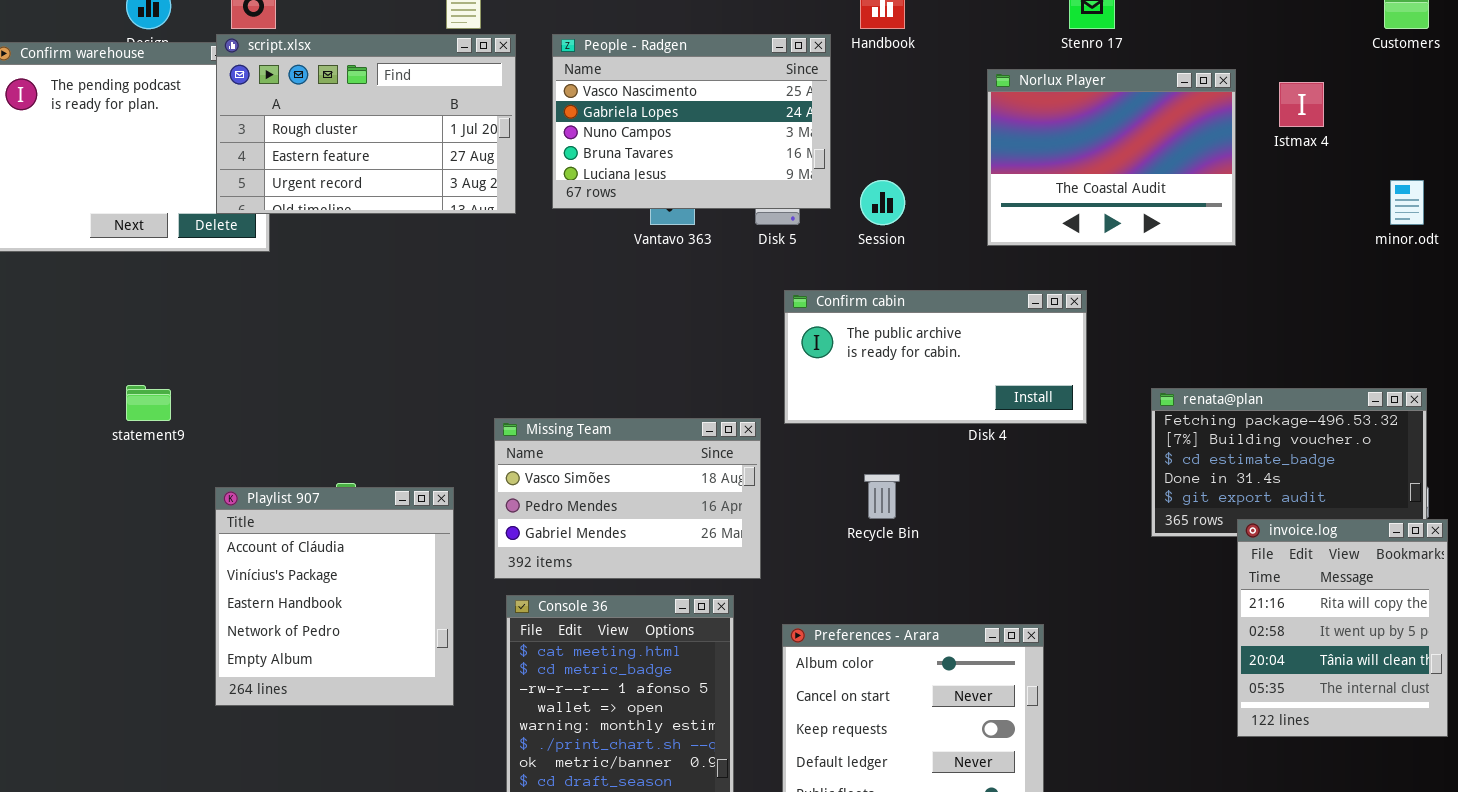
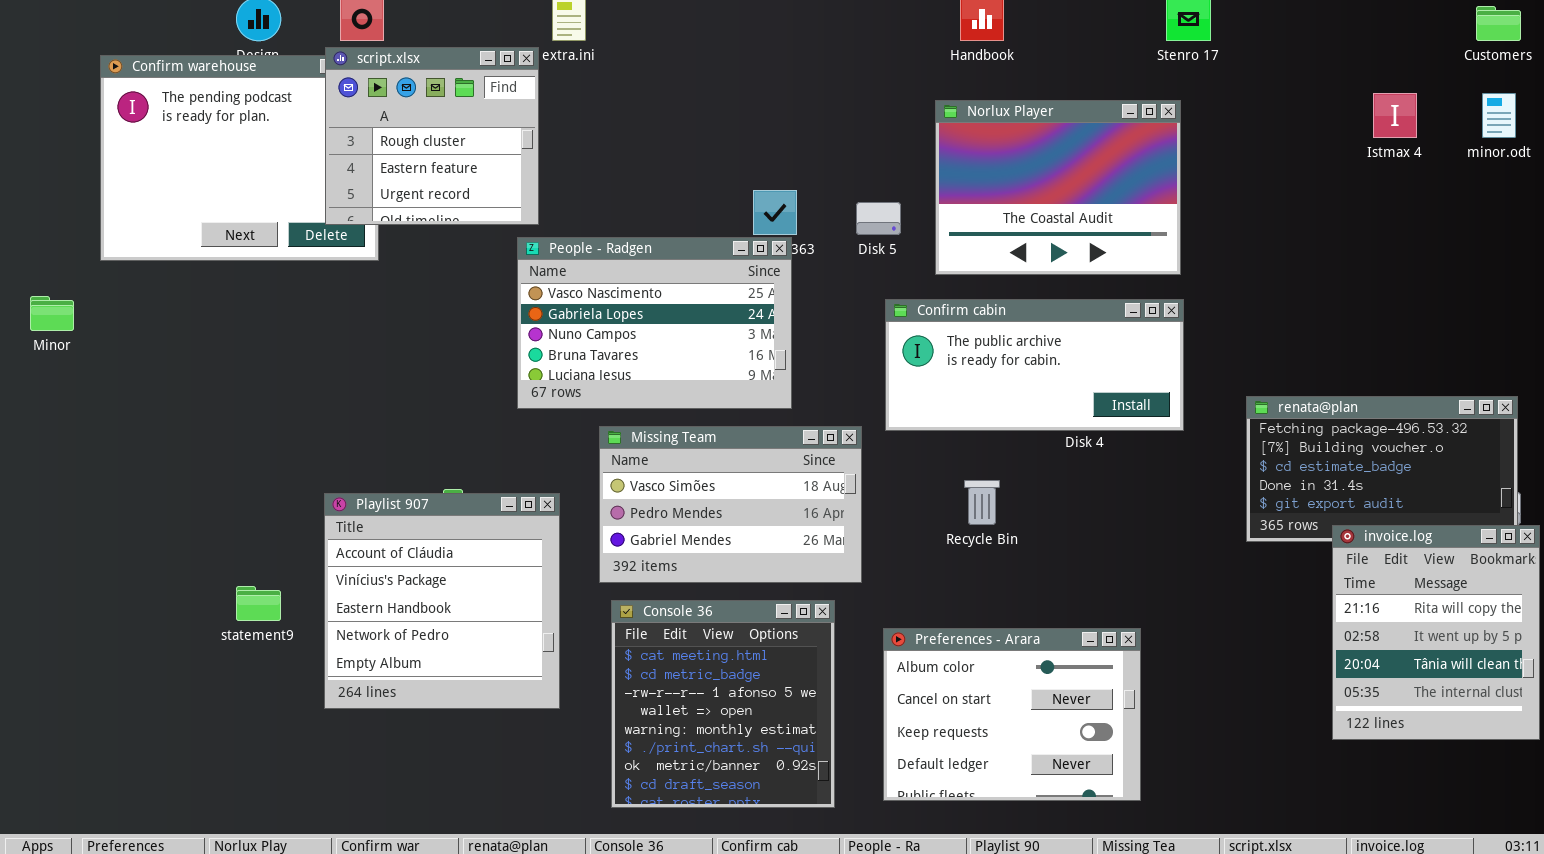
script.xlsx: [216,34,516,214] -> [325,47,539,225], resized
People - Radgen: [552,34,831,209] -> [517,237,792,409], moved
Norlux Player: [987,69,1236,246] -> [935,100,1181,275], moved
minor.odt: [1390,180,1424,225] -> [1482,93,1516,138], moved
statement9: [126,385,171,421] -> [236,586,281,621], moved

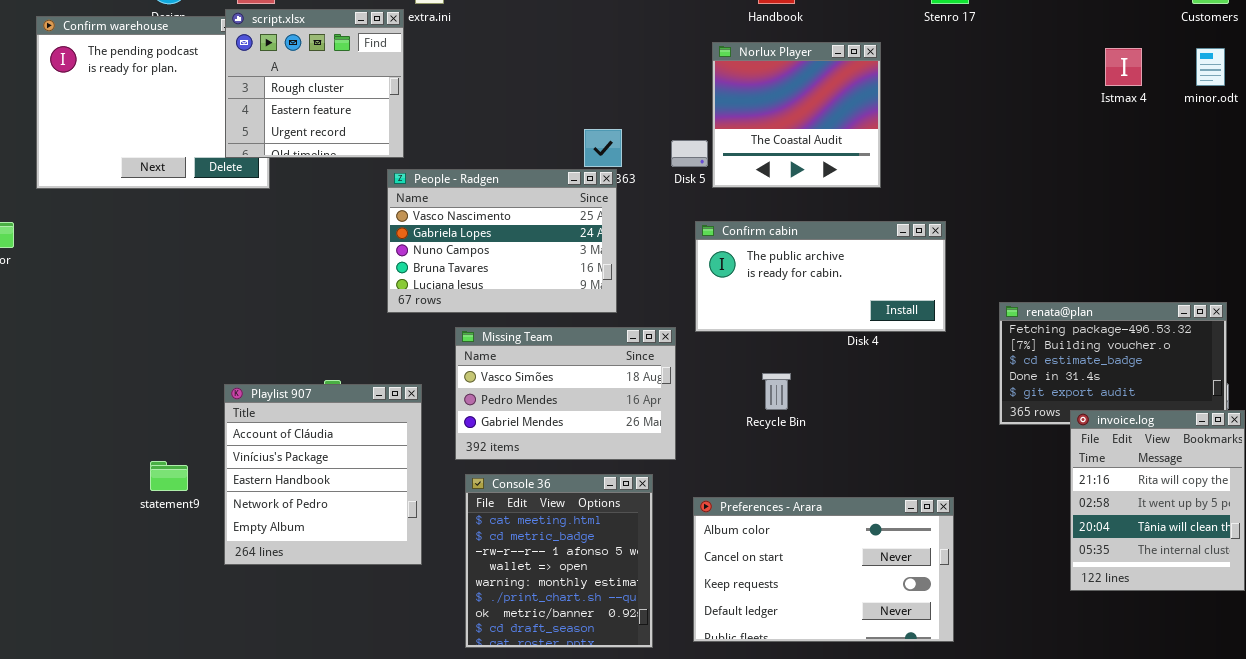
Norlux Player: [935,100,1181,275] -> [712,42,881,188], moved, resized
Preferences - Arara: [883,628,1141,801] -> [693,497,954,642], resized

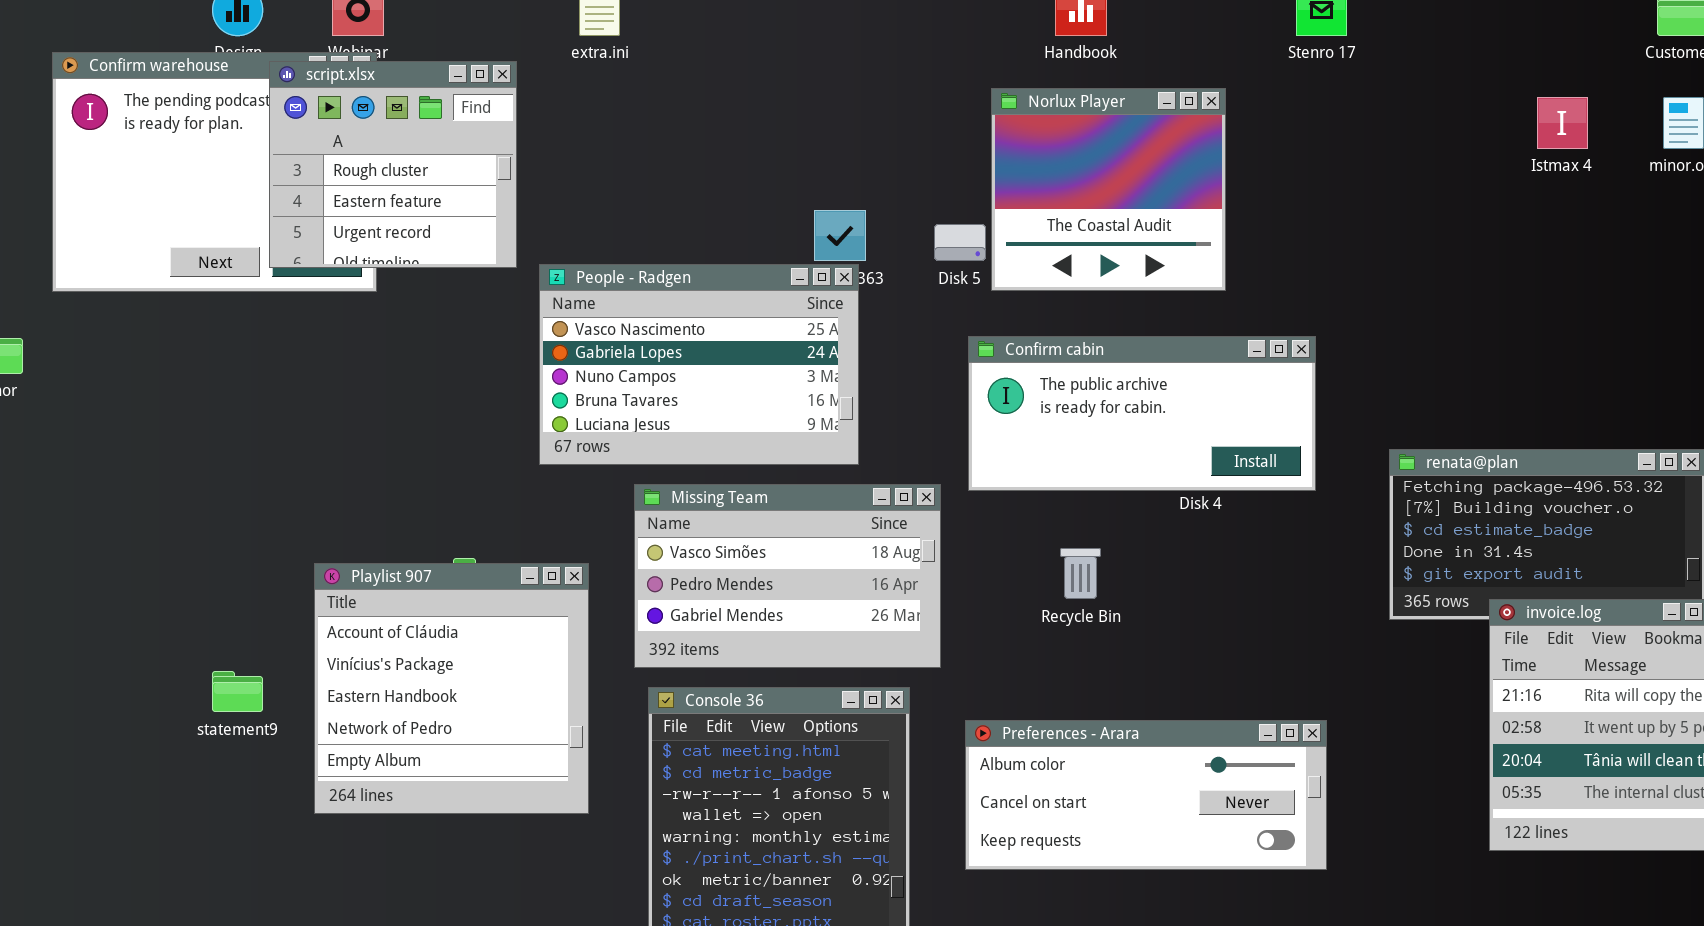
script.xlsx: [225,9,404,158] -> [269,61,517,268], moved
Preferences - Arara: [693,497,954,642] -> [965,720,1327,870], resized

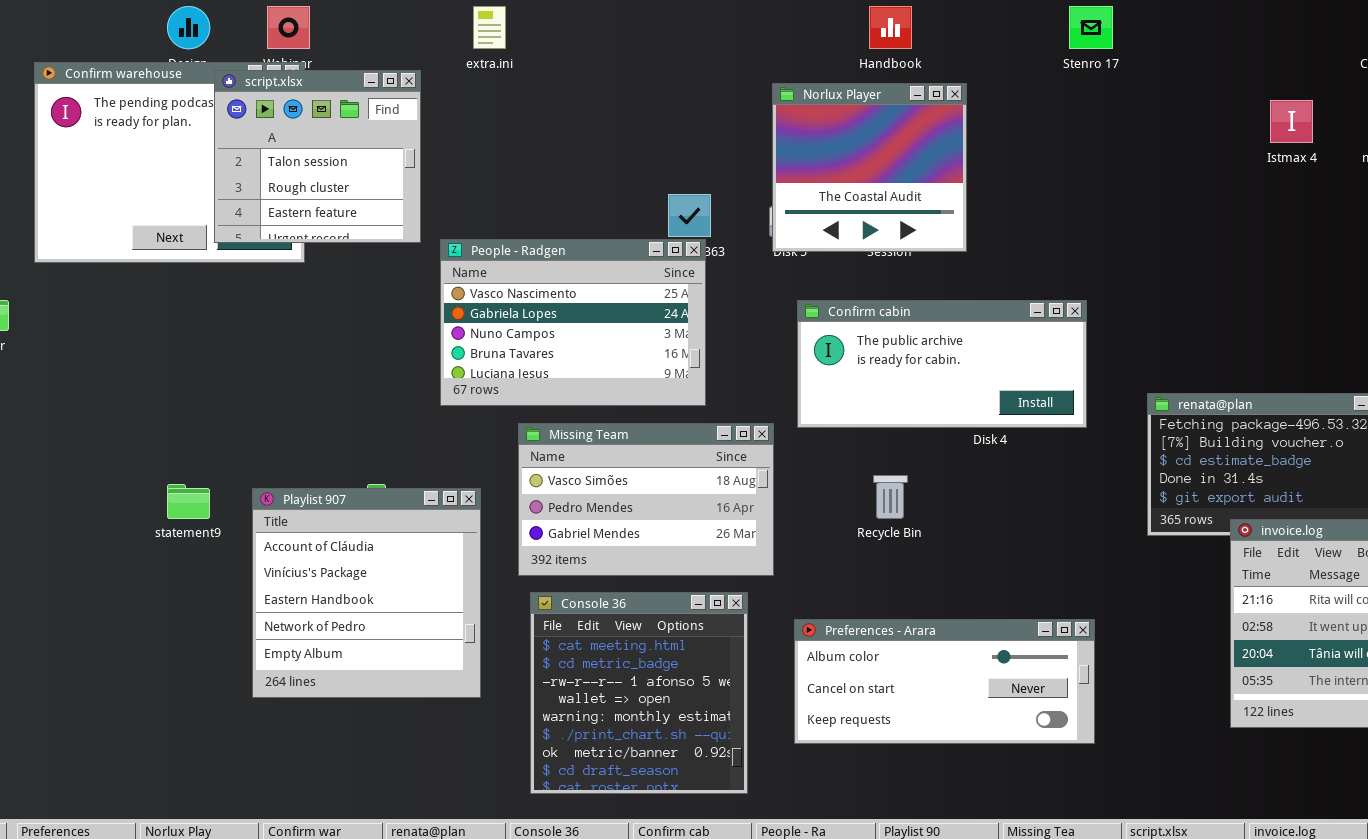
script.xlsx: [269,61,517,268] -> [214,70,421,243], scrolled up 1 row
Norlux Player: [991,88,1226,291] -> [772,83,967,252], moved
statement9: [212,671,263,712] -> [167,484,210,519], moved

